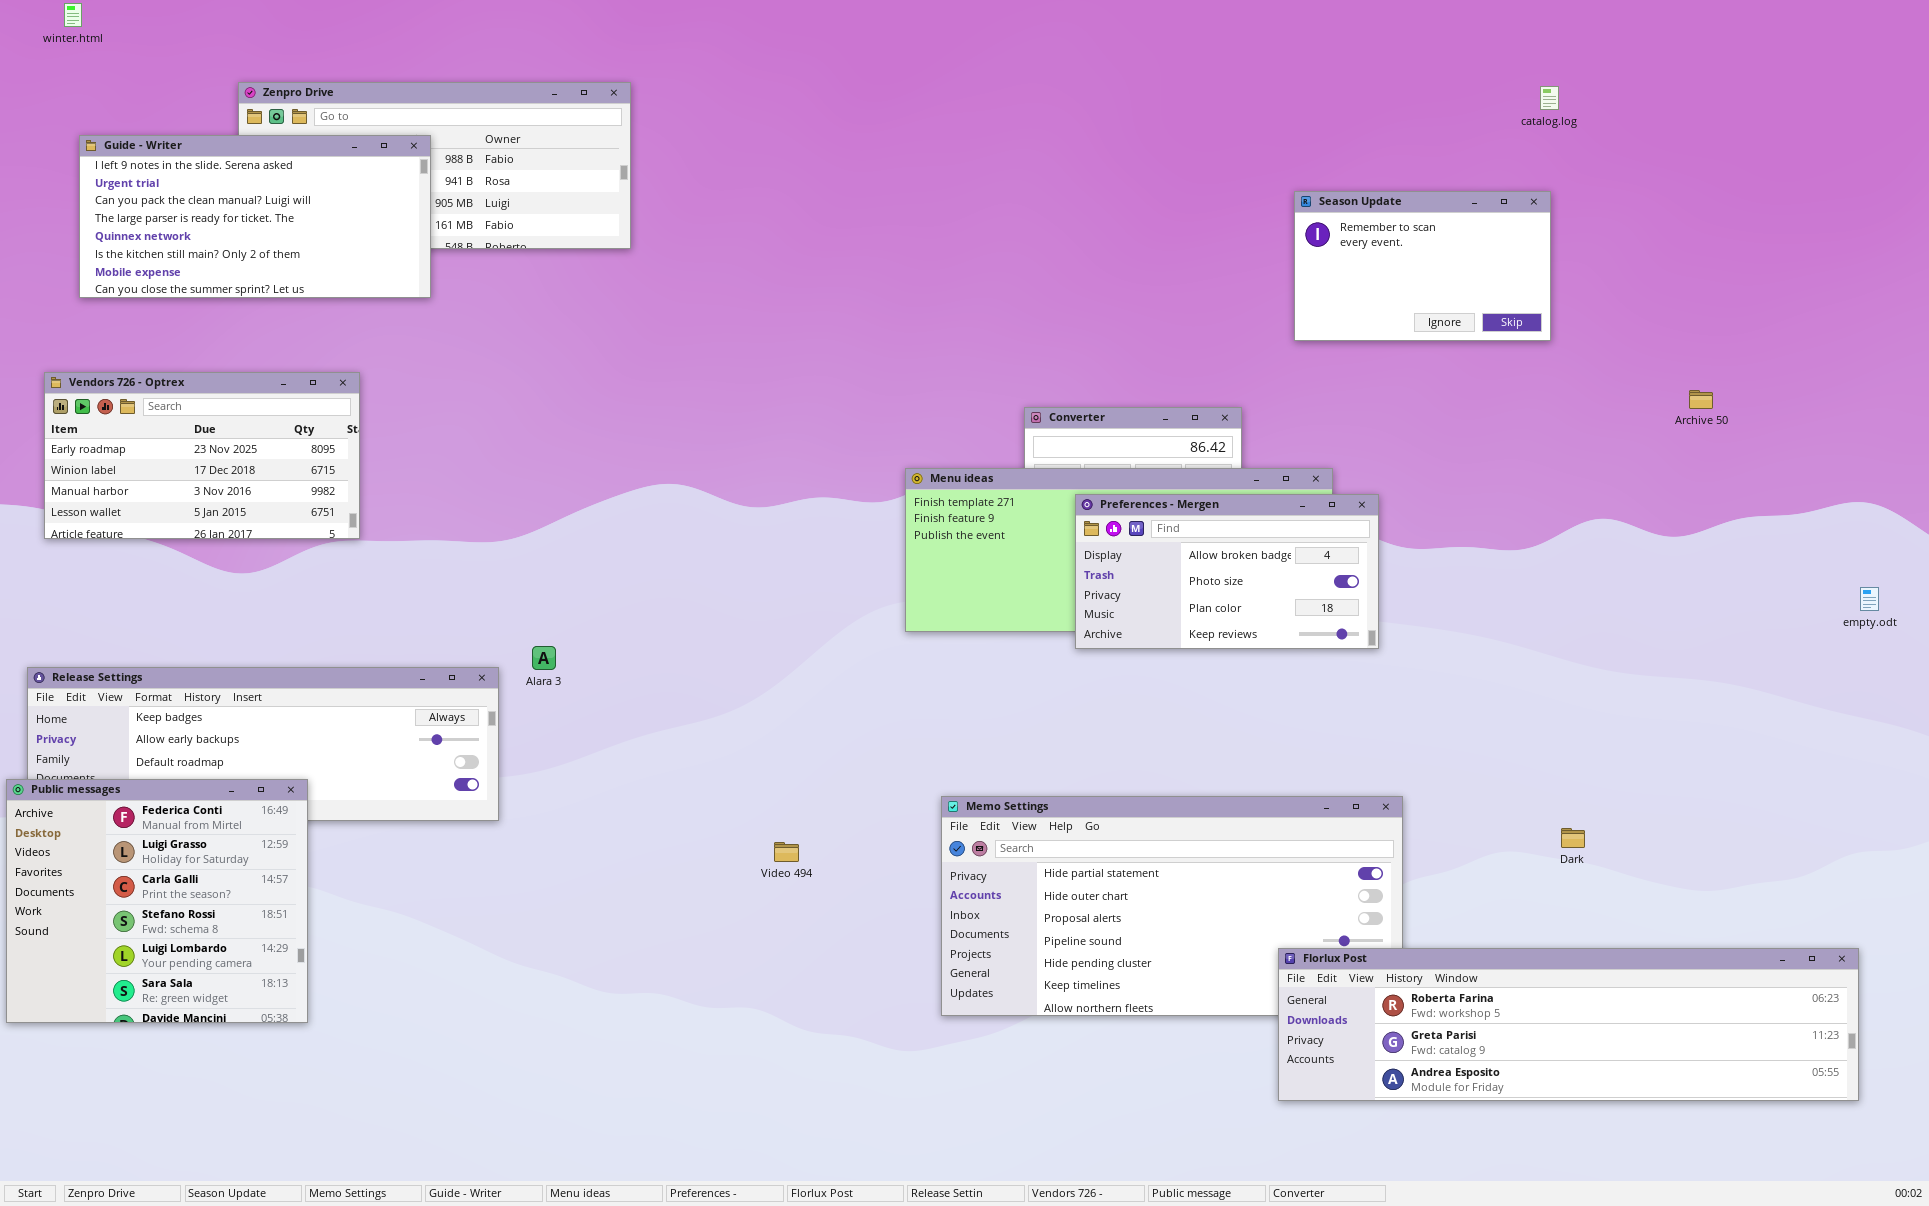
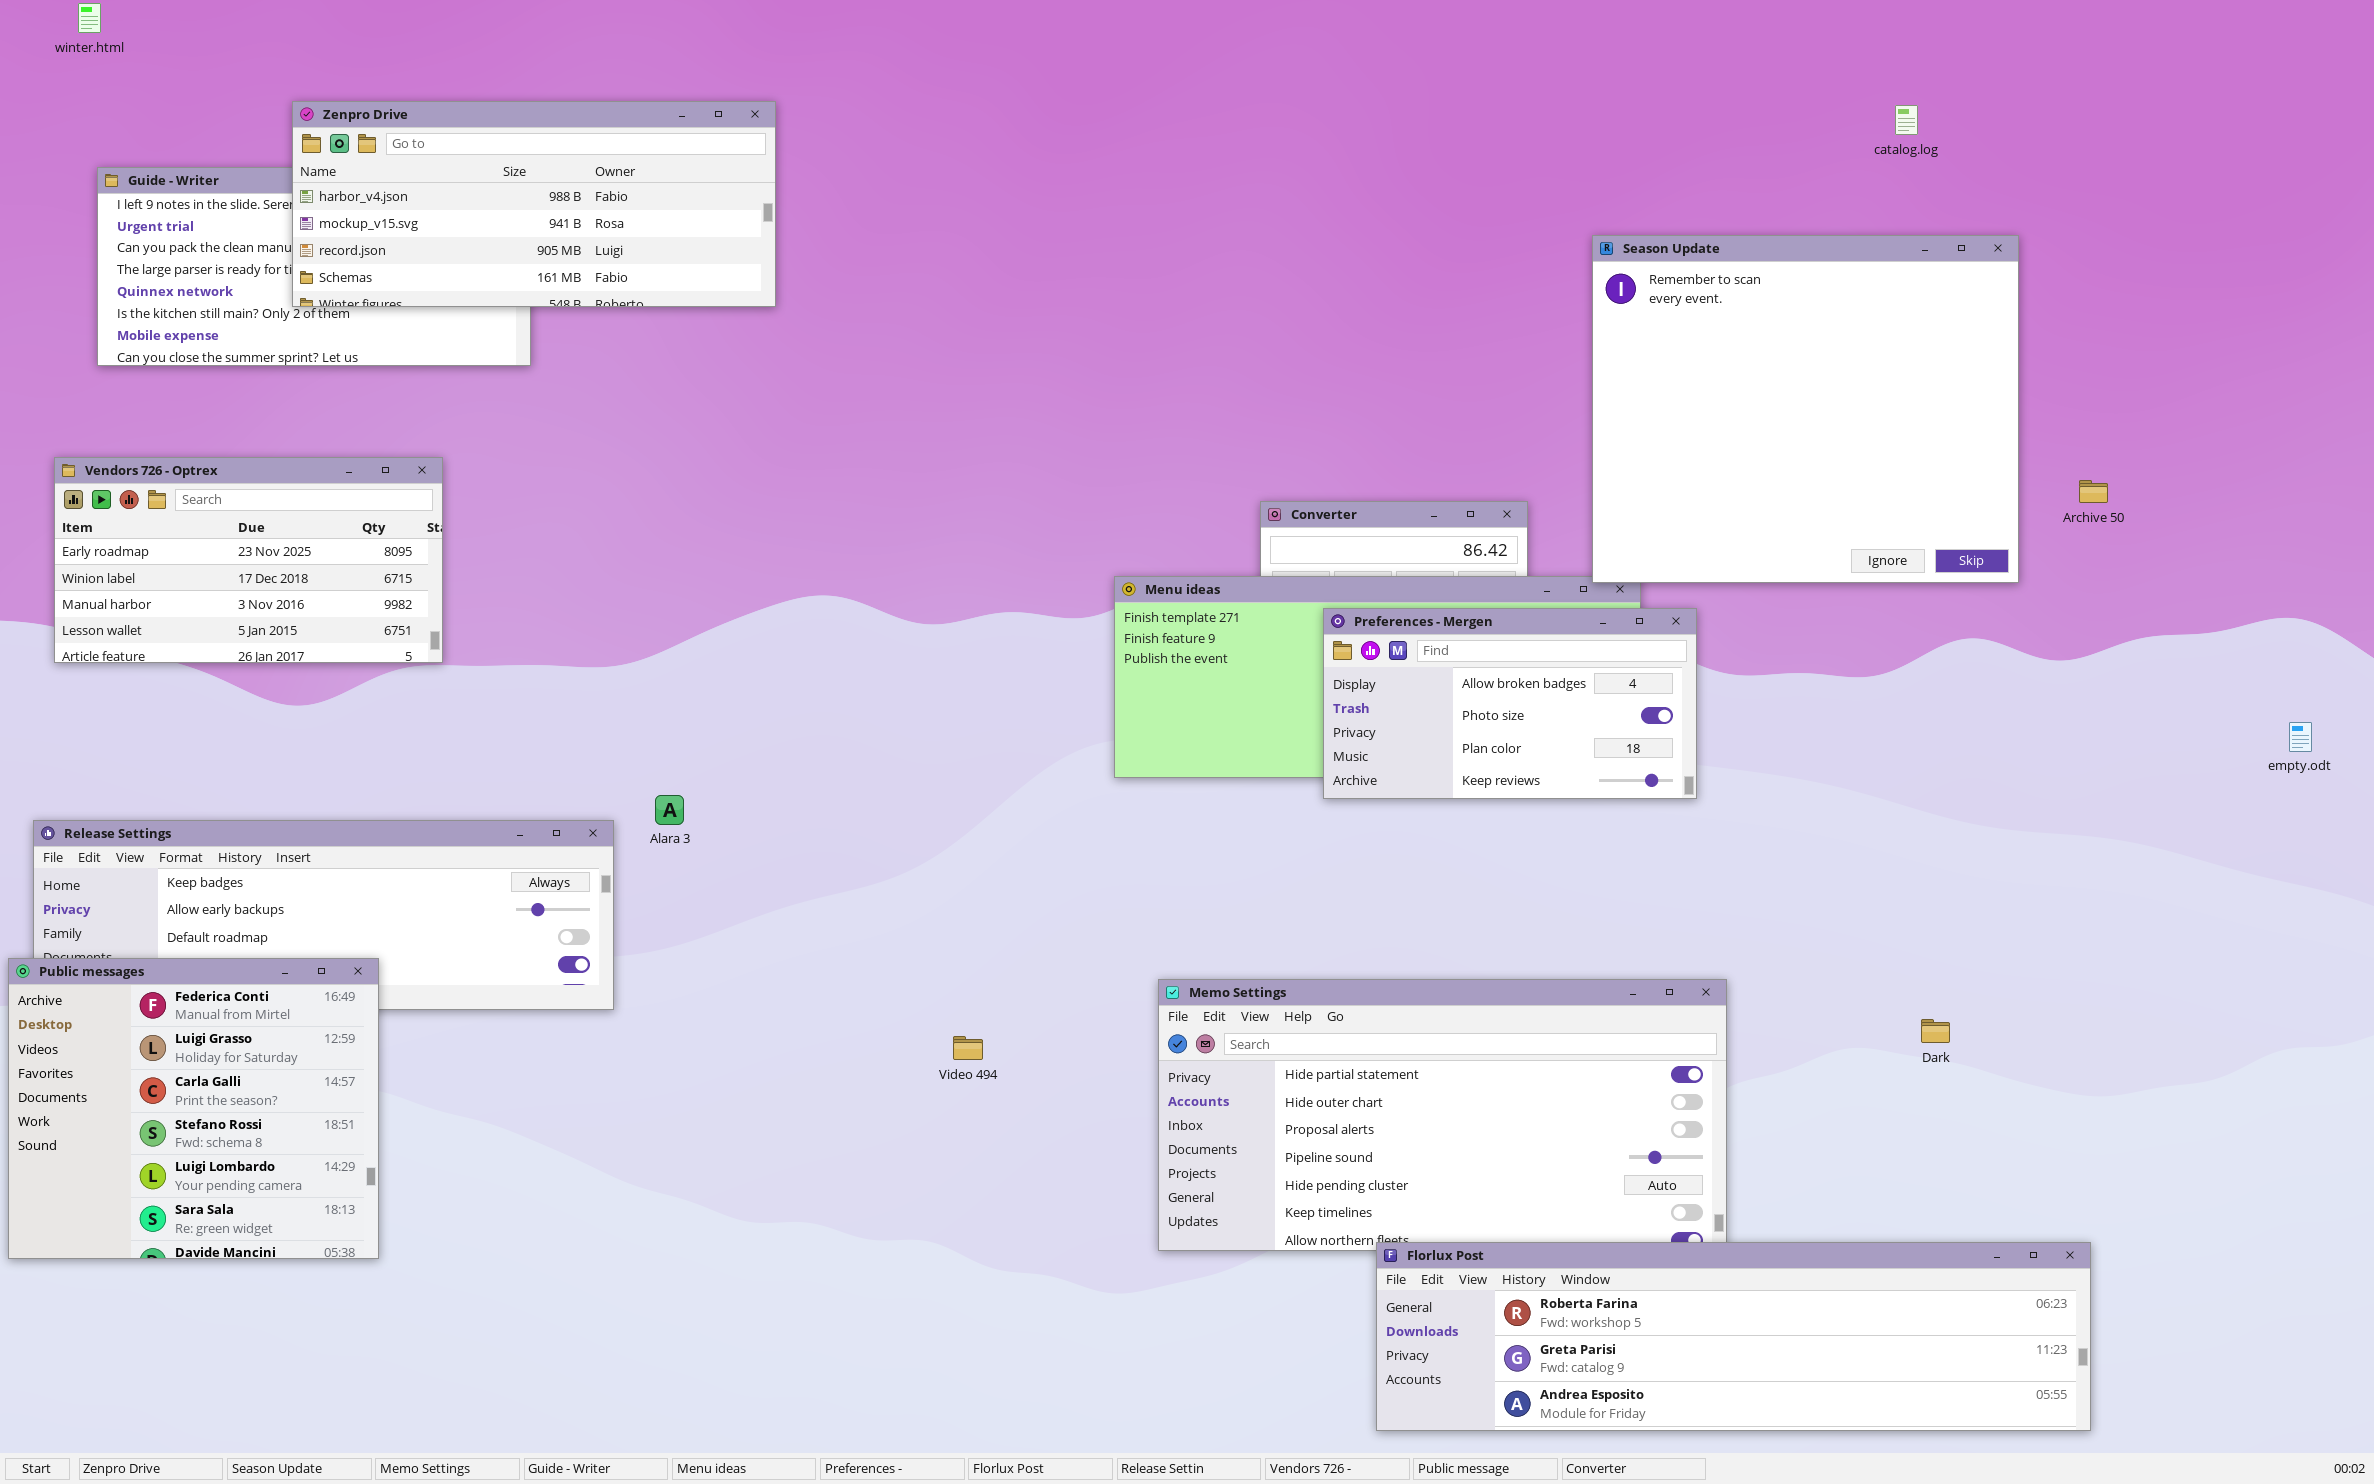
Zenpro Drive: [238,82,631,249] -> [292,101,776,307], raised
Season Update: [1294,191,1551,341] -> [1592,235,2019,583], resized
Florlux Post: [1278,948,1859,1101] -> [1376,1242,2091,1431], moved

